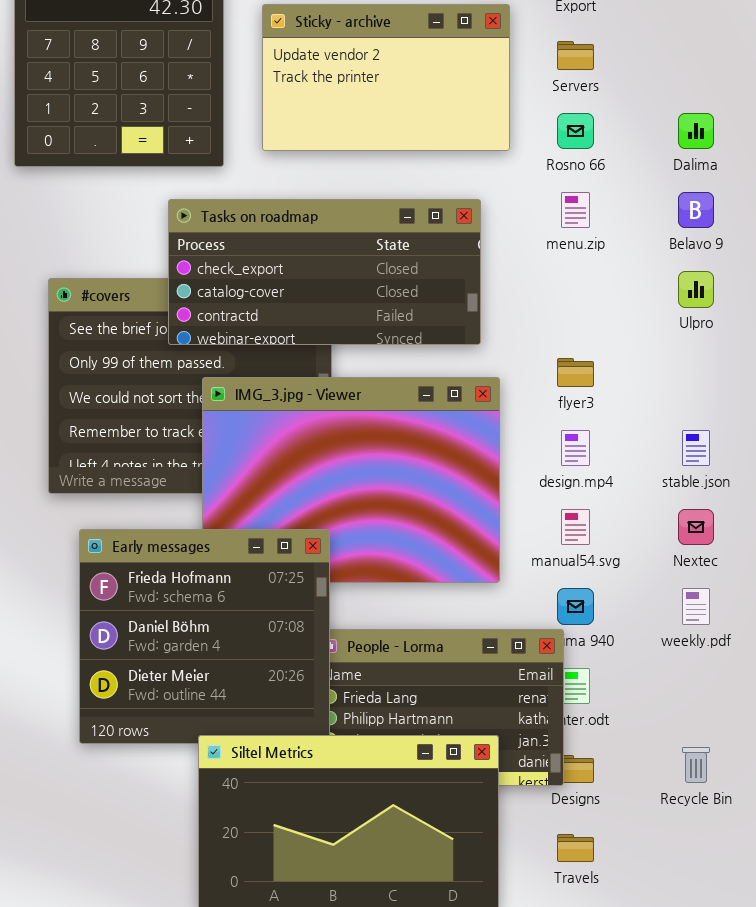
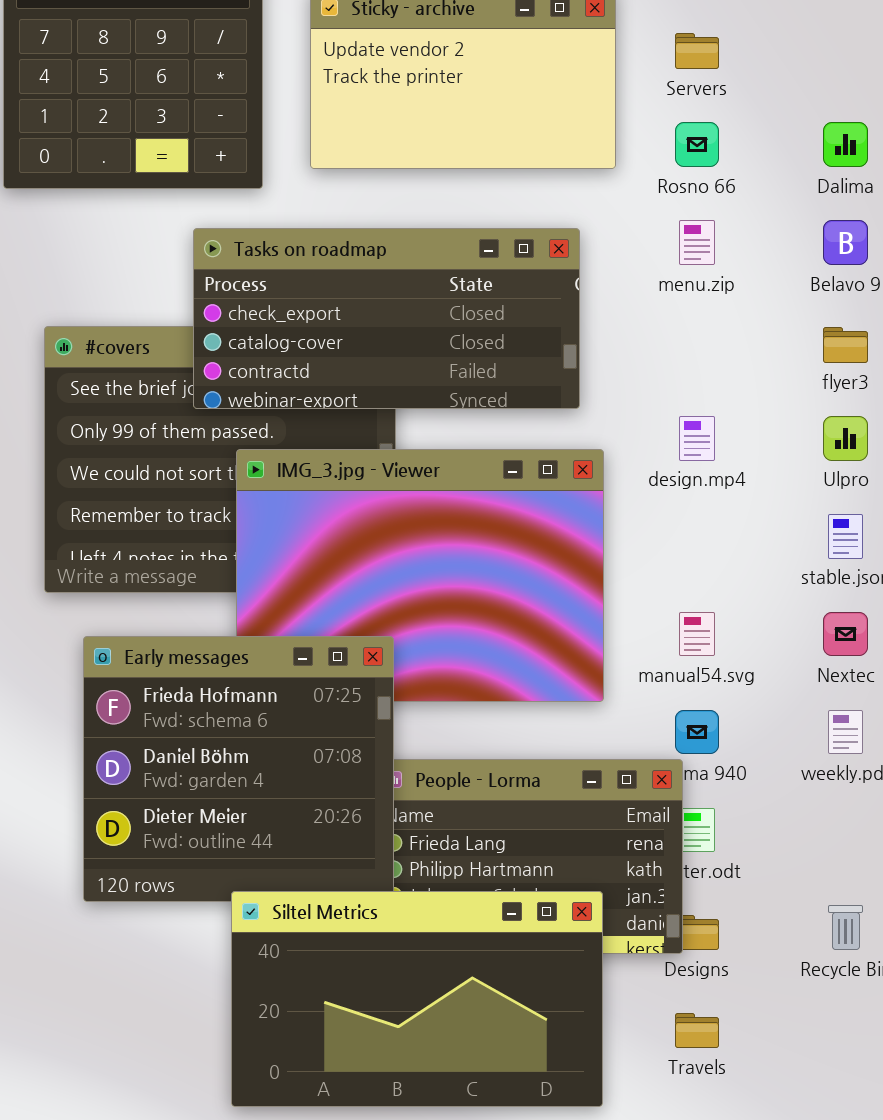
Ulpro: [678,271,714,308] -> [823,416,868,461], moved
flyer3: [557,358,594,387] -> [823,327,868,363], moved
design.mp4: [561,430,590,466] -> [679,416,715,461], moved

